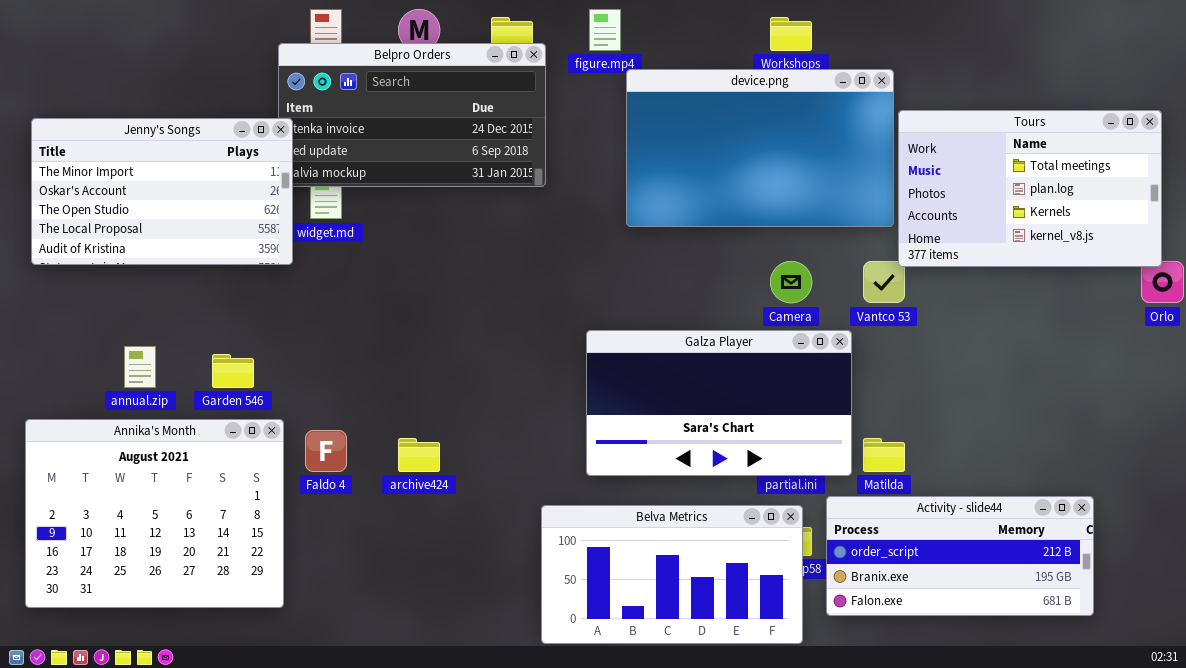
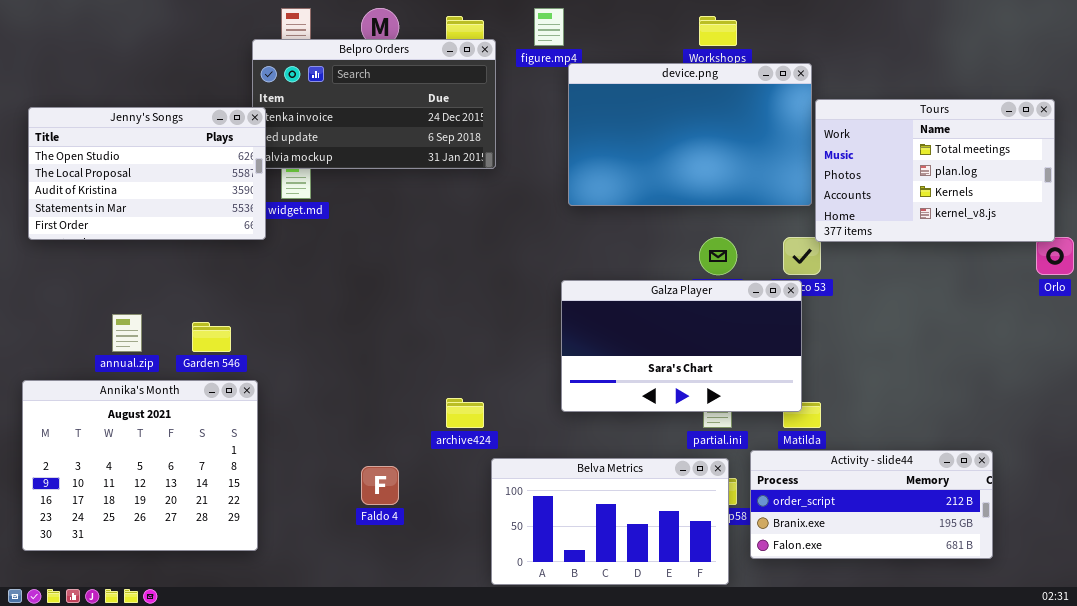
Jenny's Songs: [31,118,293,265] -> [28,107,266,240], scrolled down 2 rows
Galza Player: [586,330,852,476] -> [561,280,802,412], moved
Faldo 4: [305,430,347,472] -> [361,466,399,505], moved
archive424: [398,438,440,472] -> [446,398,484,428], moved

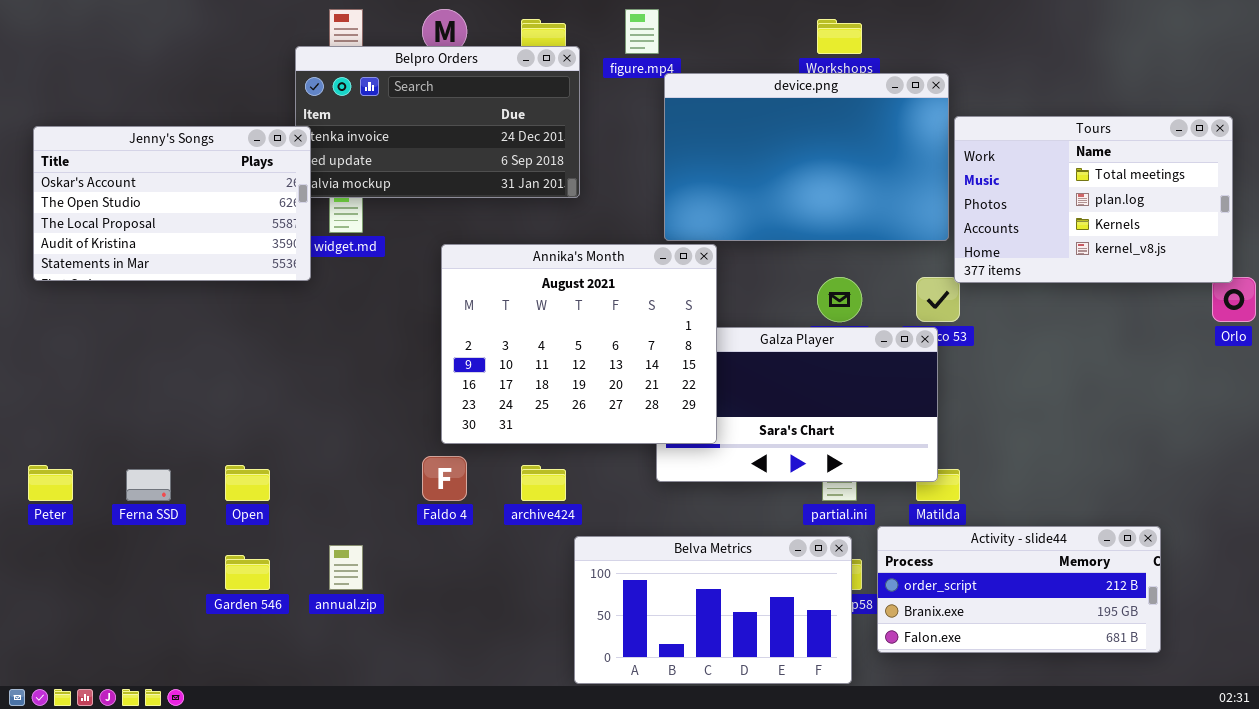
Jenny's Songs: [28,107,266,240] -> [33,126,311,281], scrolled up 1 row
annual.zip: [112,314,142,352] -> [329,545,363,590], moved
Garden 546: [192,322,231,352] -> [225,555,270,590], moved
Annika's Month: [22,380,258,551] -> [441,244,717,444], moved
Faldo 4: [361,466,399,505] -> [422,456,467,501], moved

